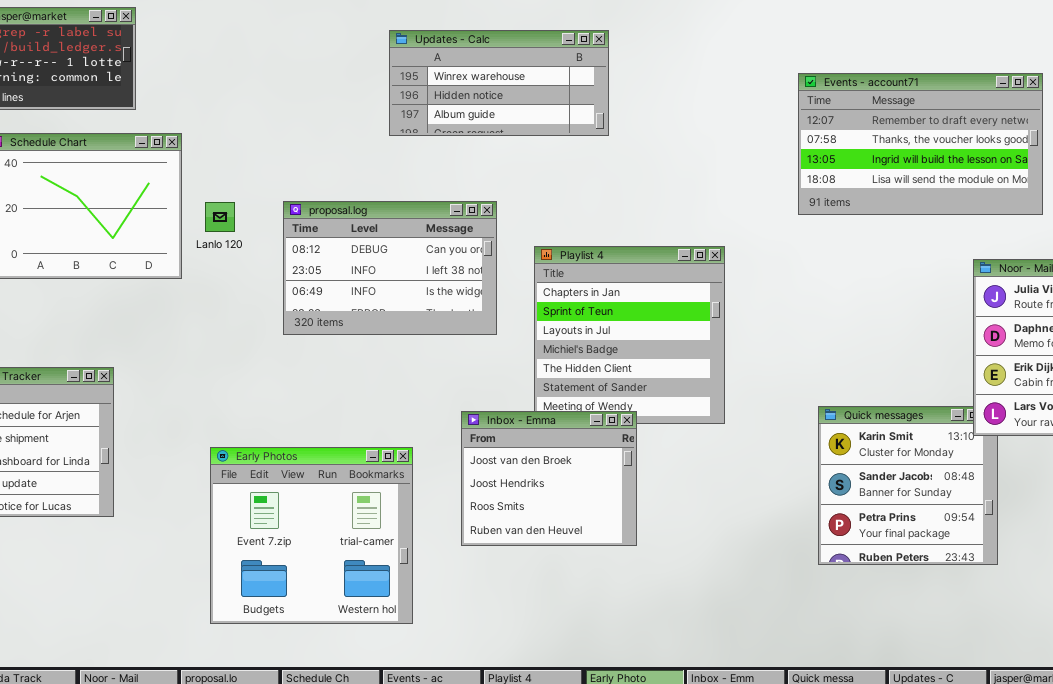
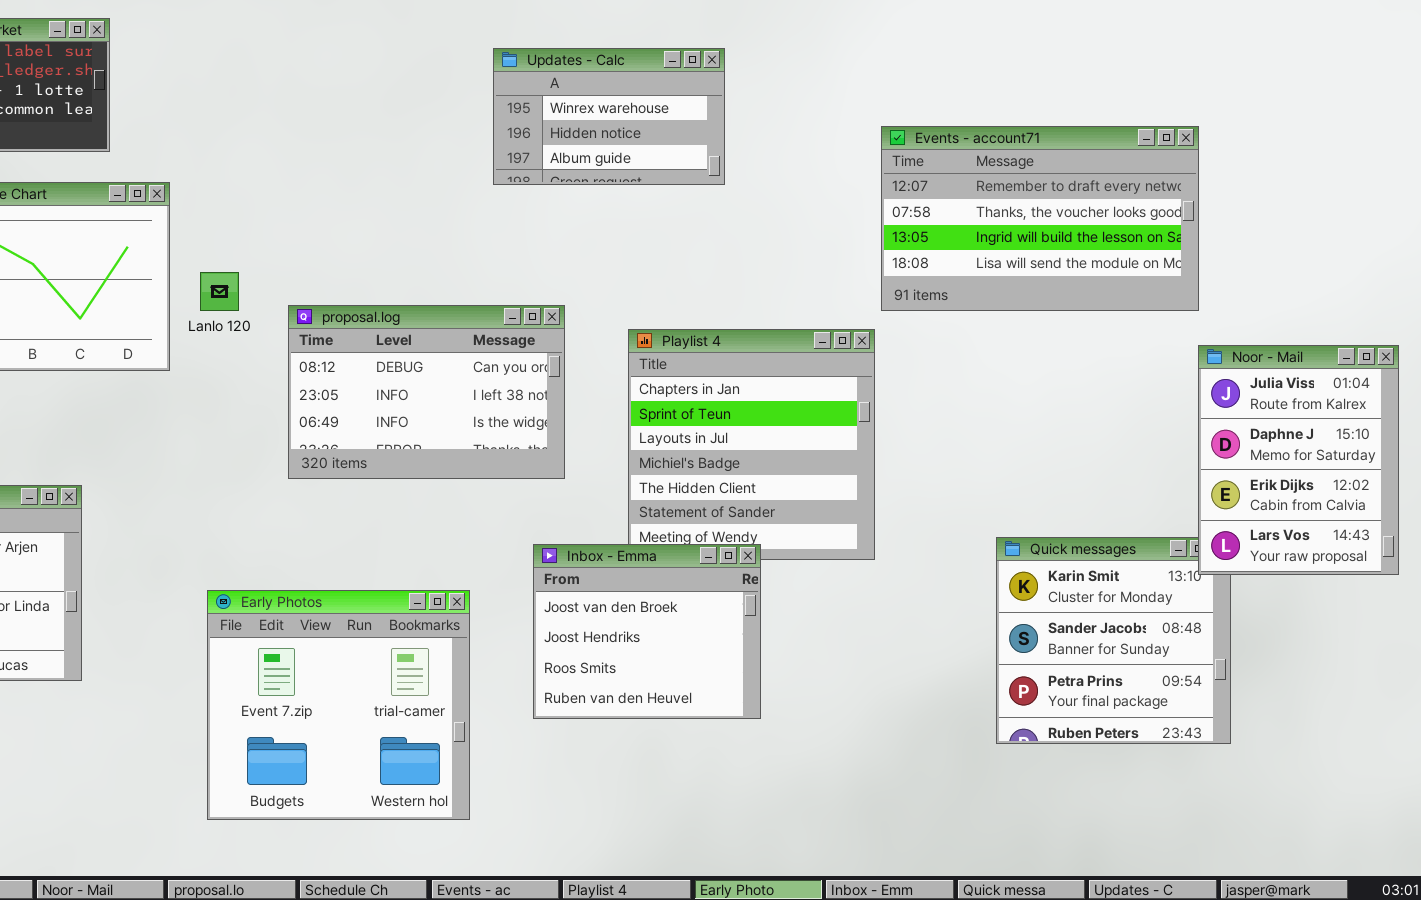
Updates - Calc: [389,30,609,136] -> [493,48,725,185], resized
Events - account71: [798,73,1043,215] -> [881,126,1199,311], moved
proposal.log: [283,201,497,335] -> [288,305,565,479], moved

